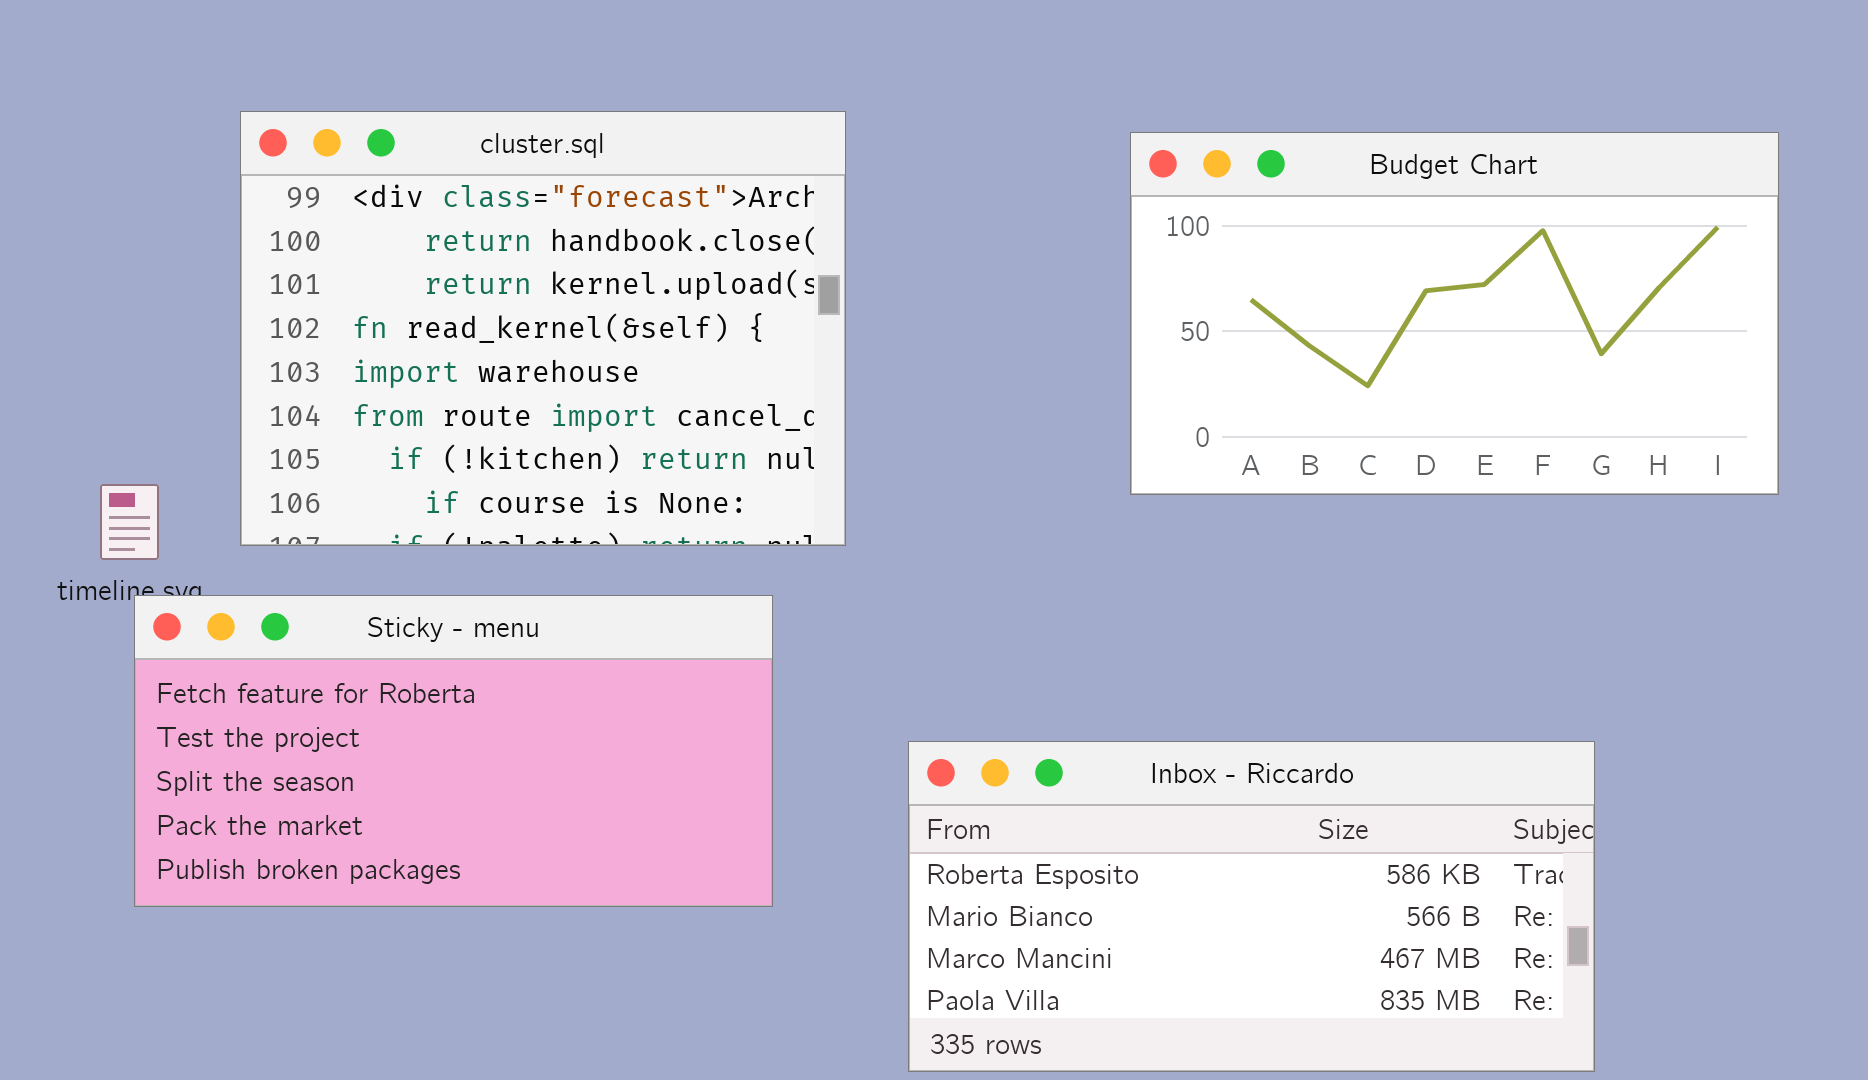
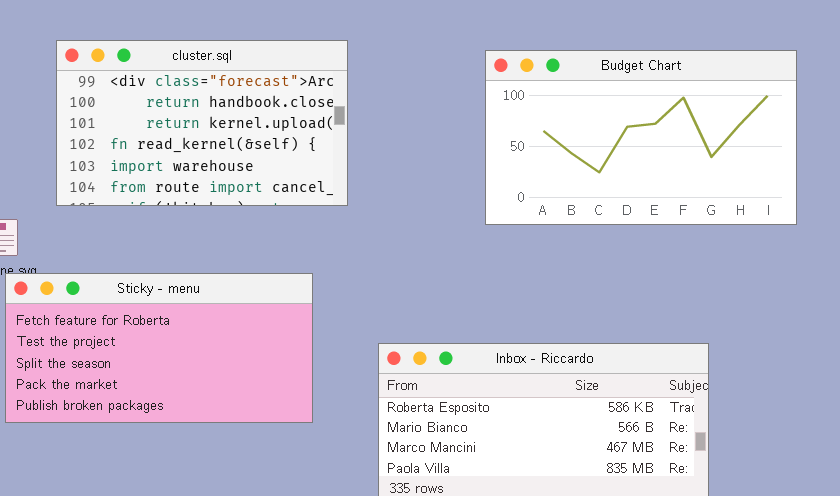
cluster.sql: [240,111,846,546] -> [56,40,348,206], resized

